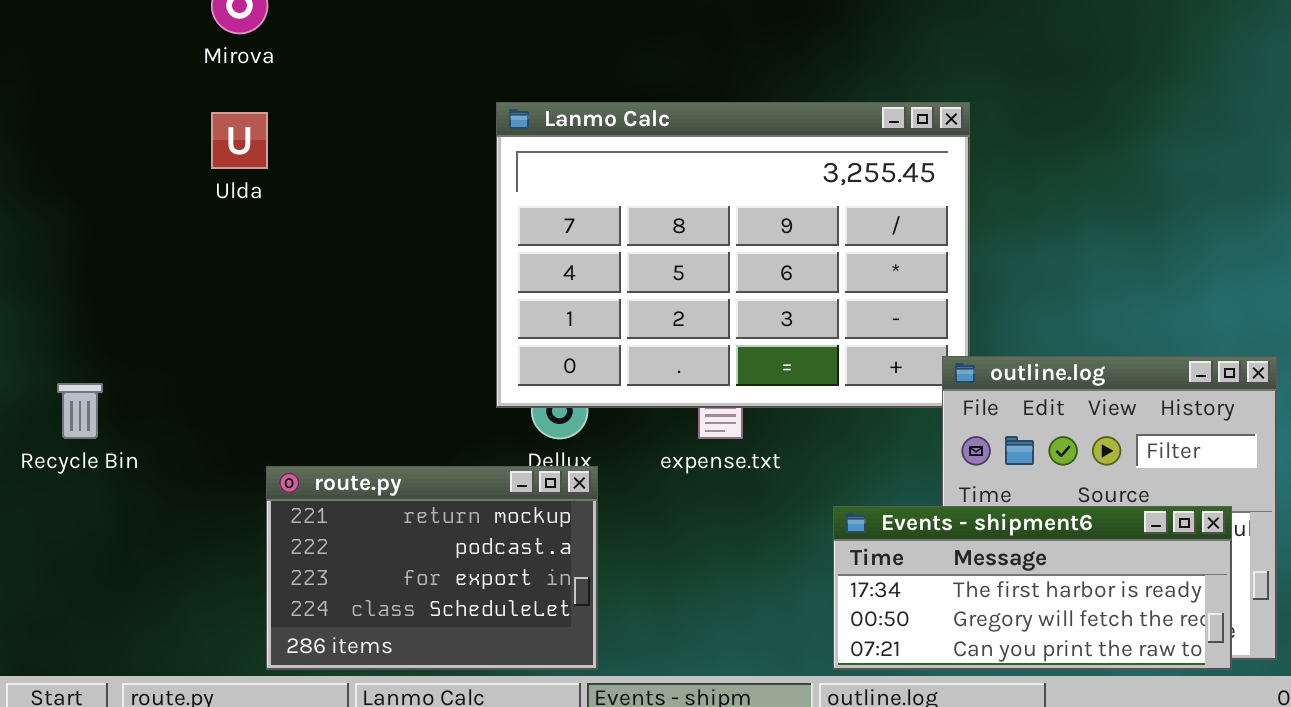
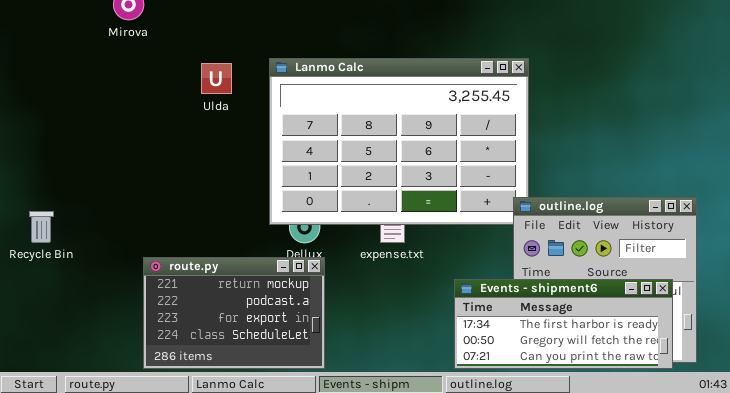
Ulda: [211,112,268,169] -> [201,63,232,94], moved

